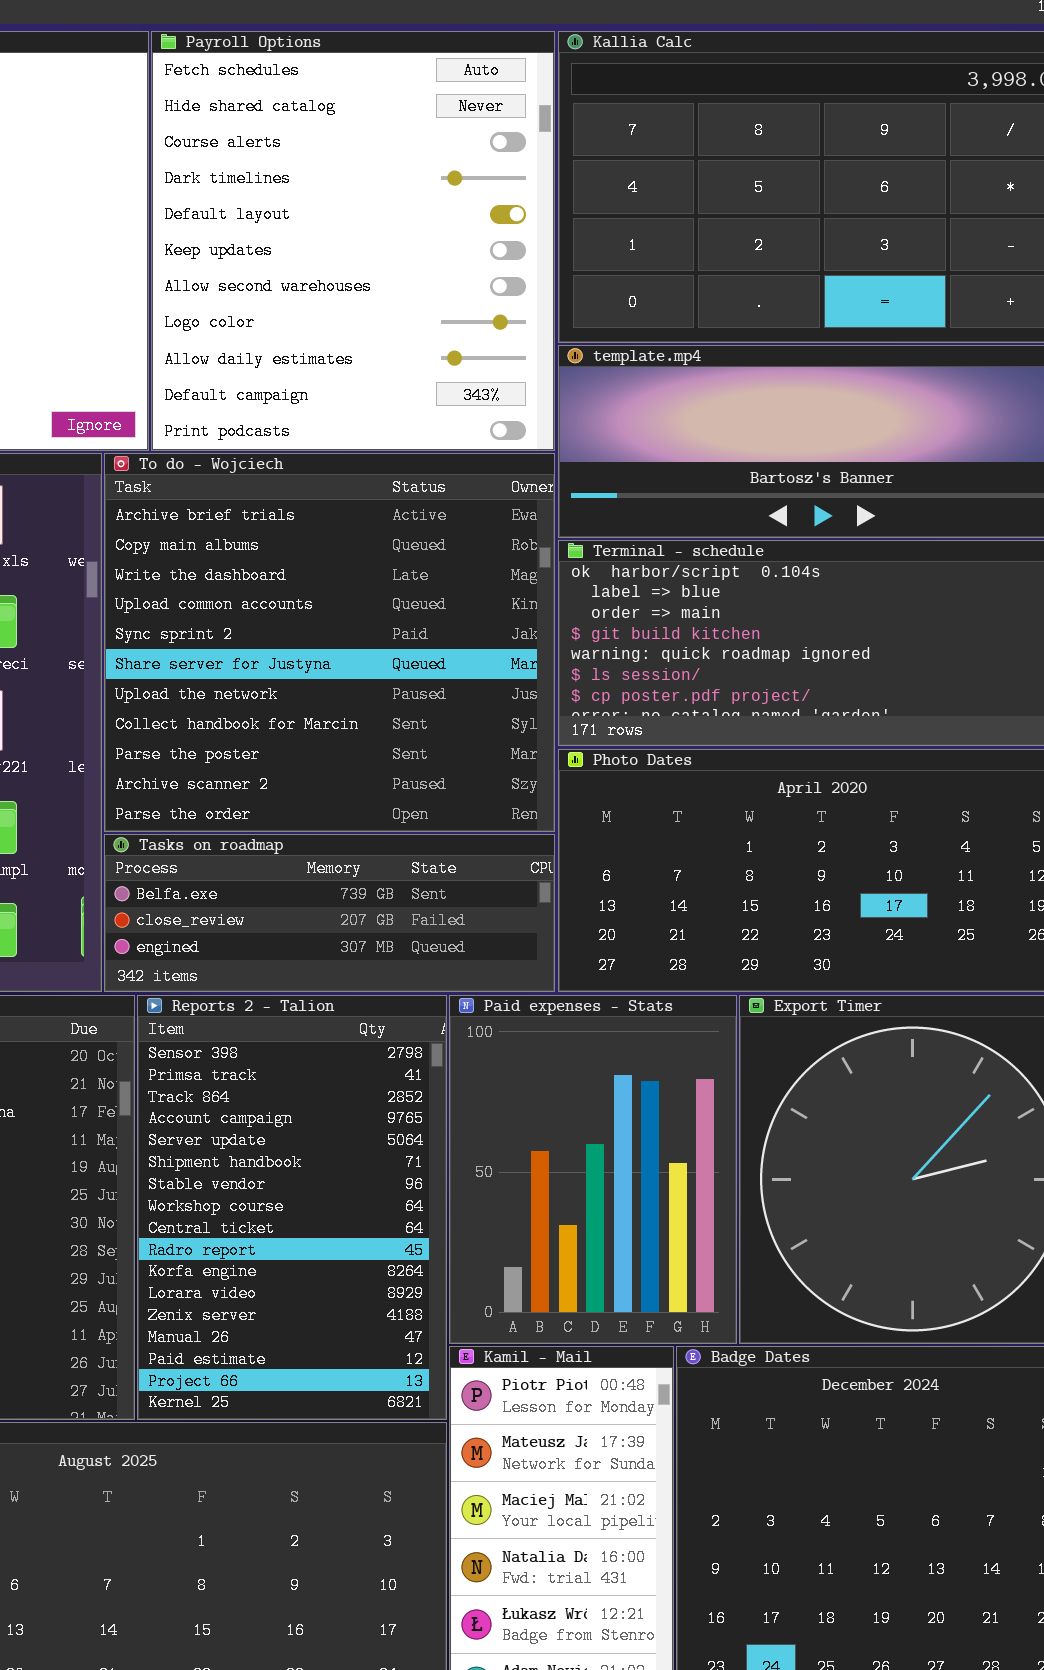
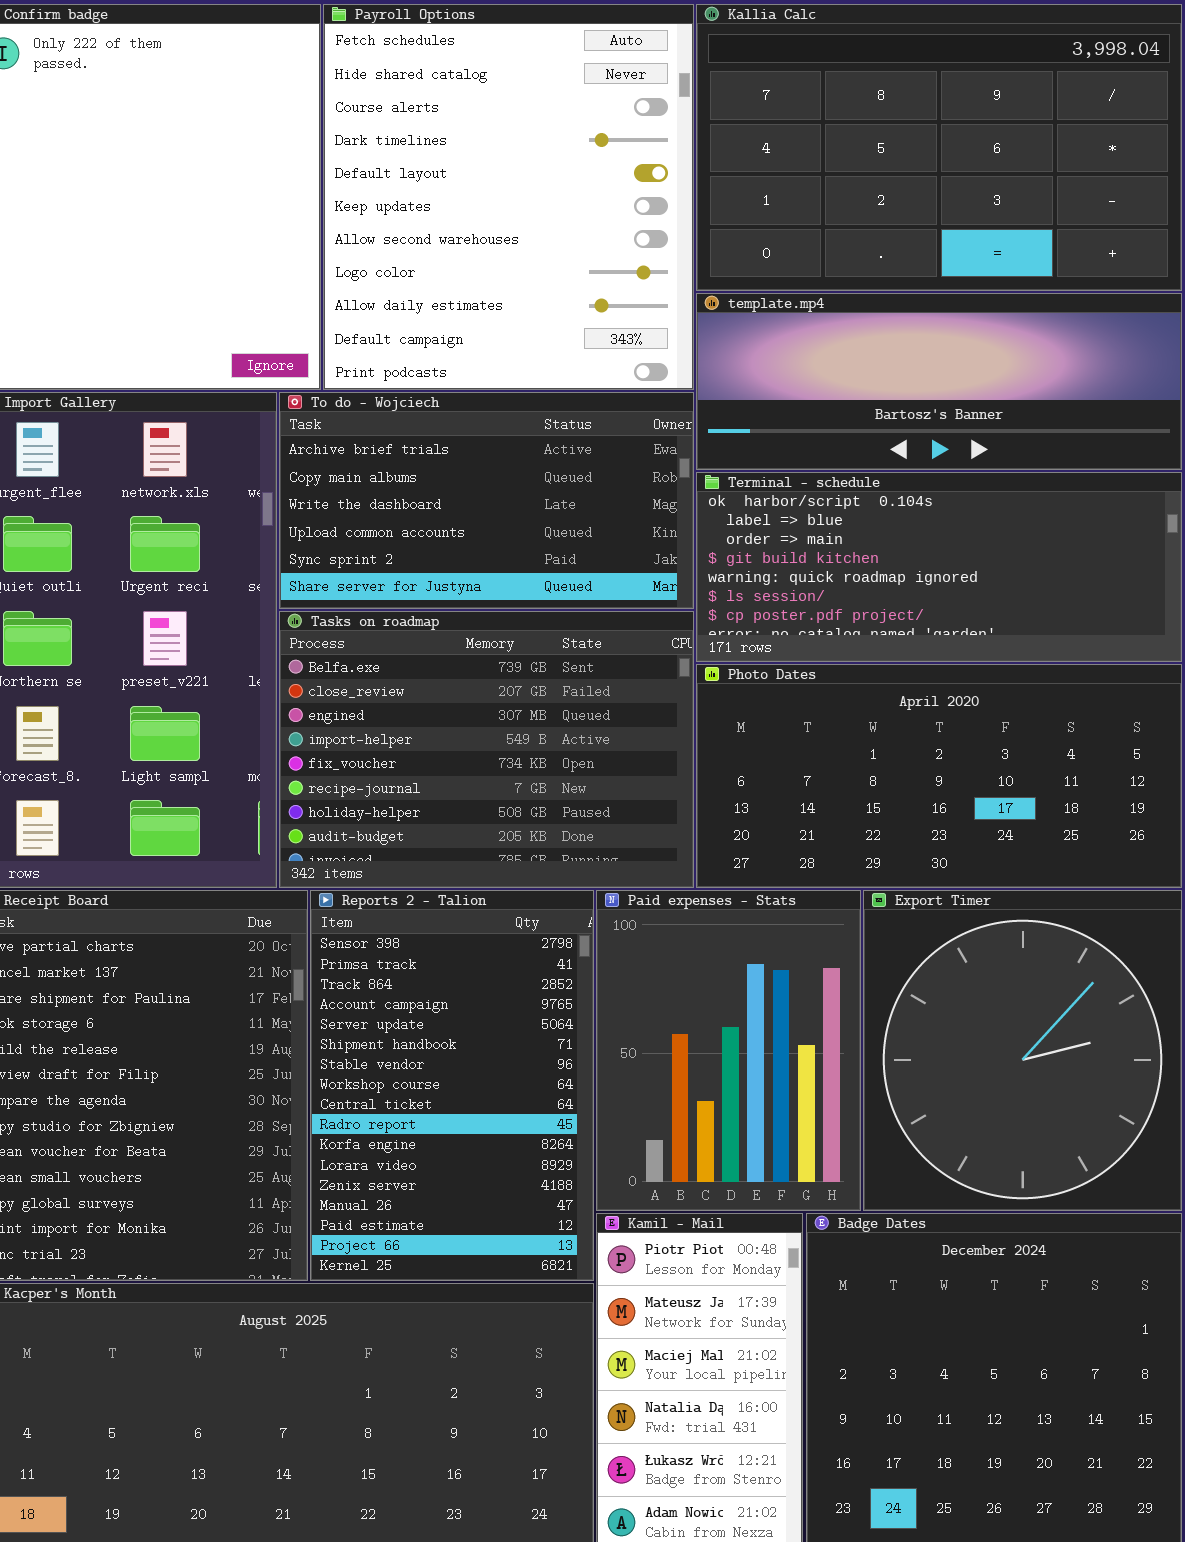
To do - Wojciech: [104,453,555,832] -> [279,392,694,609], resized
Tasks on roadmap: [104,834,555,992] -> [279,611,694,888], resized

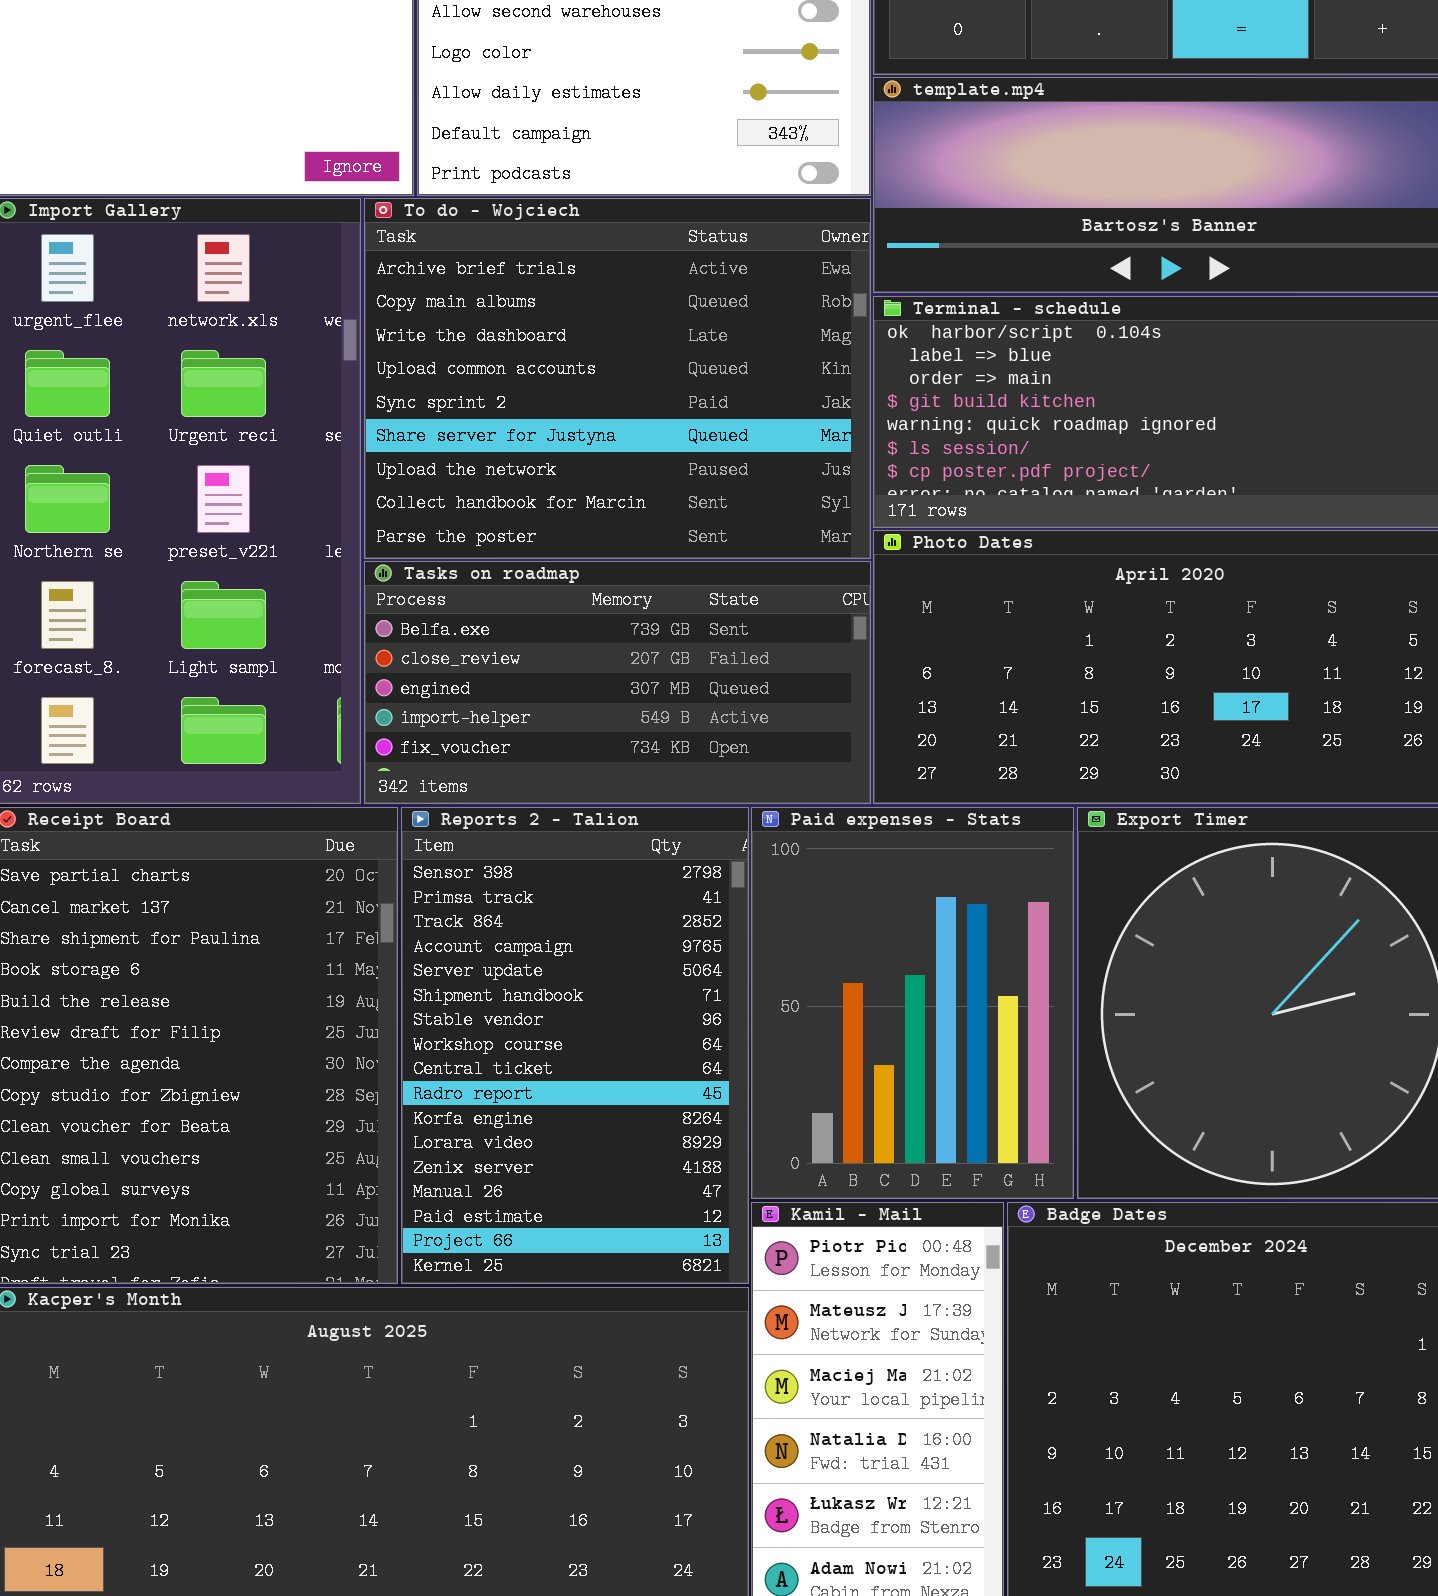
To do - Wojciech: [279,392,694,609] -> [364,198,871,559], resized
Tasks on roadmap: [279,611,694,888] -> [364,561,871,804], resized

